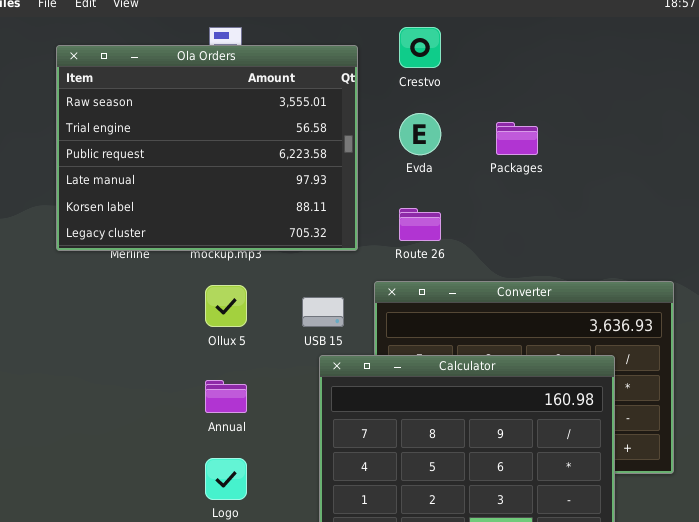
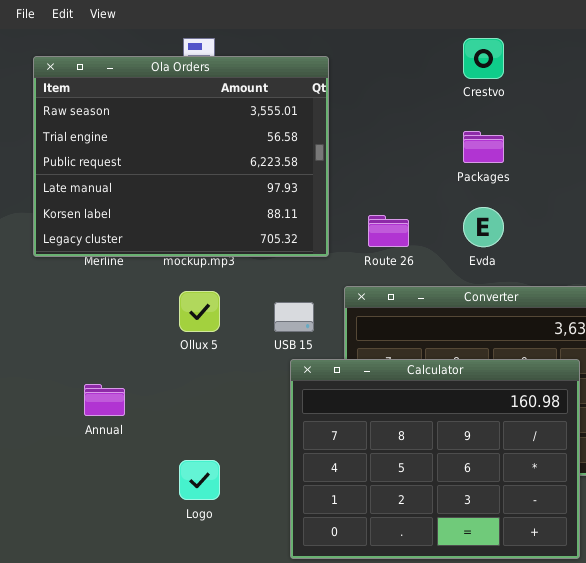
Crestvo: [399,27,441,68] -> [463,38,504,79], moved
Evda: [399,113,441,155] -> [463,207,504,247], moved
Annual: [205,380,247,413] -> [84,384,125,416], moved

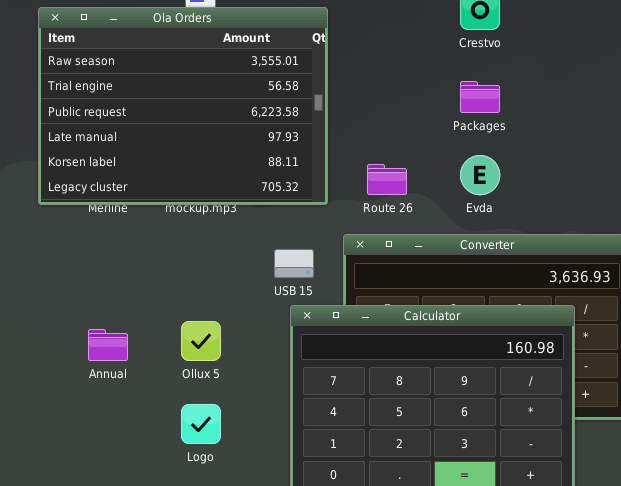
Ollux 5: [179,291,220,332] -> [181,321,221,361], moved

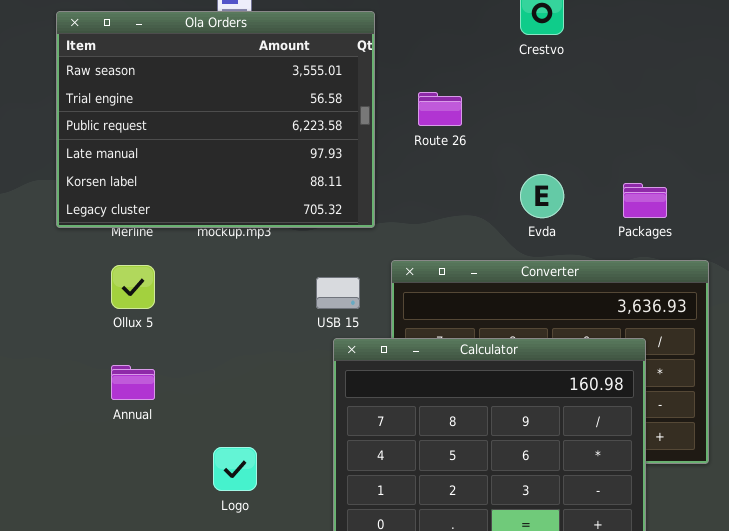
Packages: [460,81,500,113] -> [623,183,667,218], moved
Route 26: [367,164,407,195] -> [418,92,462,126], moved
Ollux 5: [181,321,221,361] -> [111,265,155,309], moved

